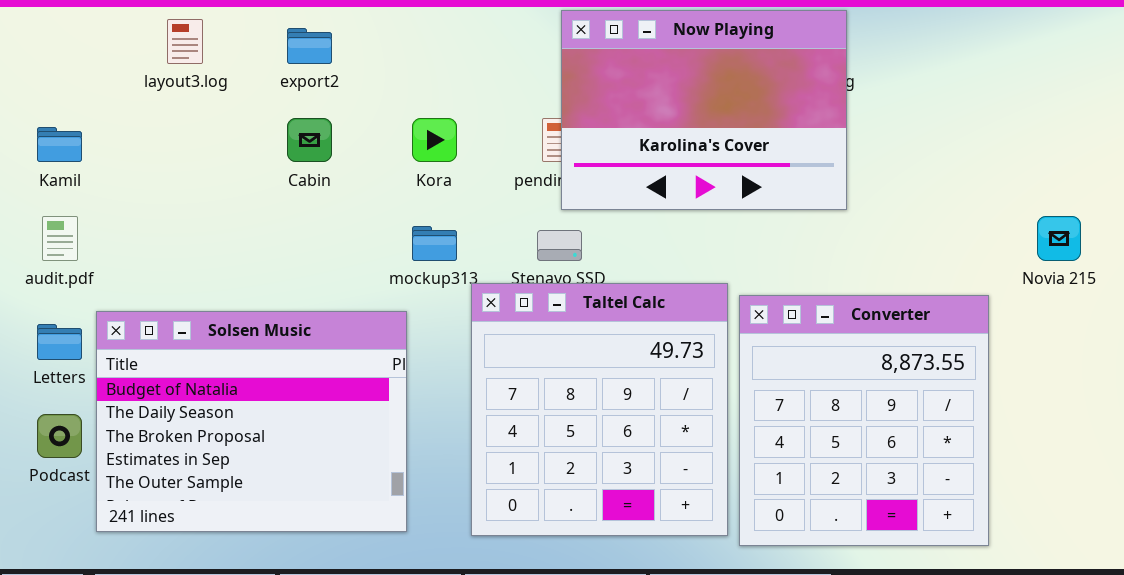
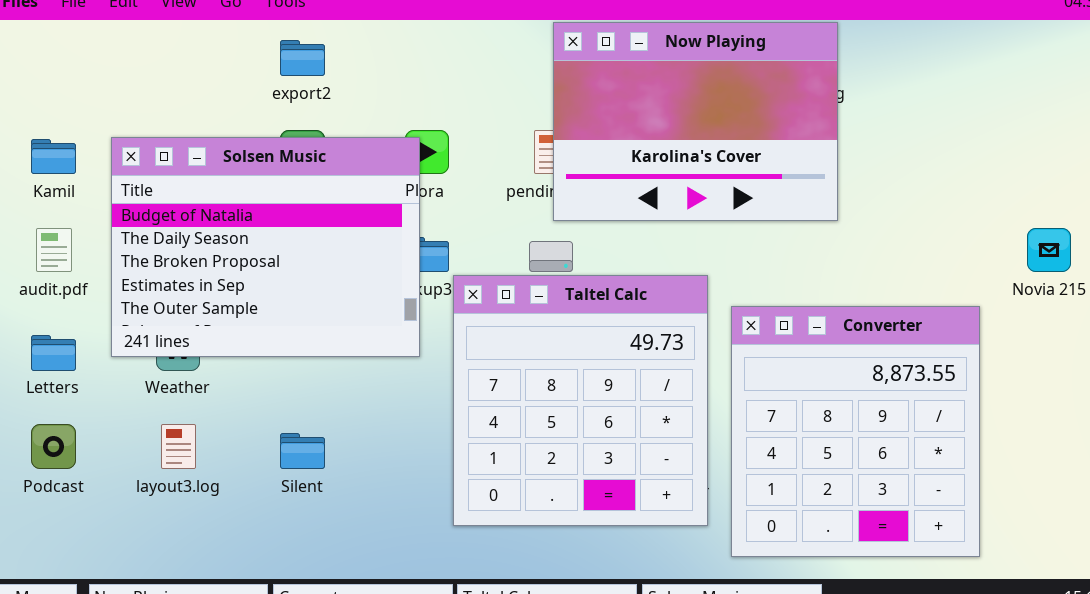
layout3.log: [167,19,203,64] -> [161,424,196,469], moved
Taltel Calc: [471,283,728,536] -> [453,275,708,526], moved
Solsen Music: [96,311,407,532] -> [111,137,420,357], moved

